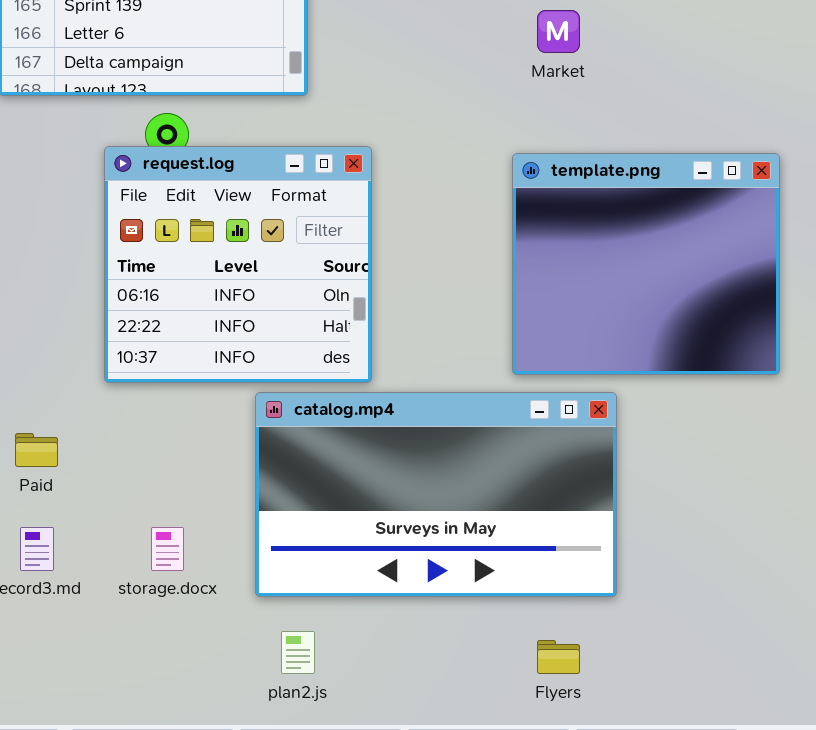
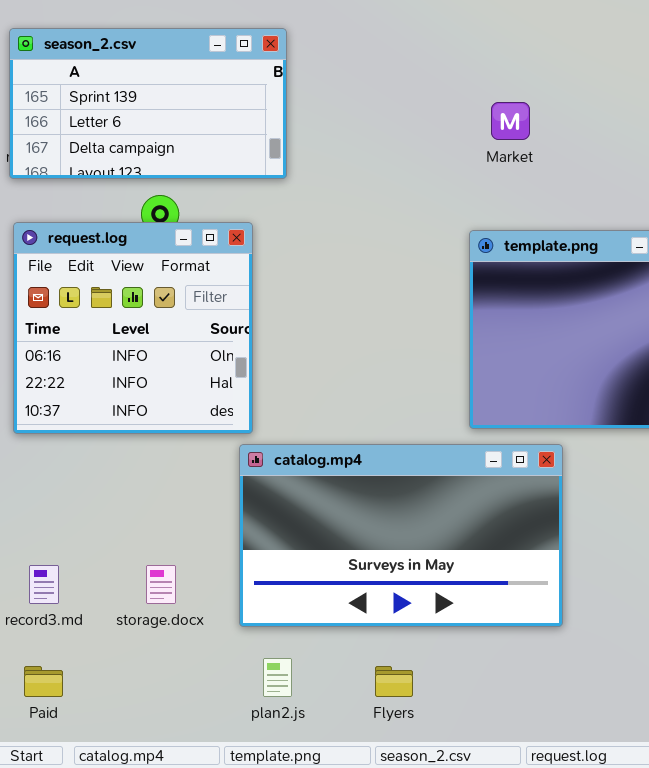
request.log: [104,146,372,383] -> [13,222,253,434], moved
Paid: [15,433,58,467] -> [24,666,63,697], moved
Flyers: [537,640,580,674] -> [375,666,413,697], moved

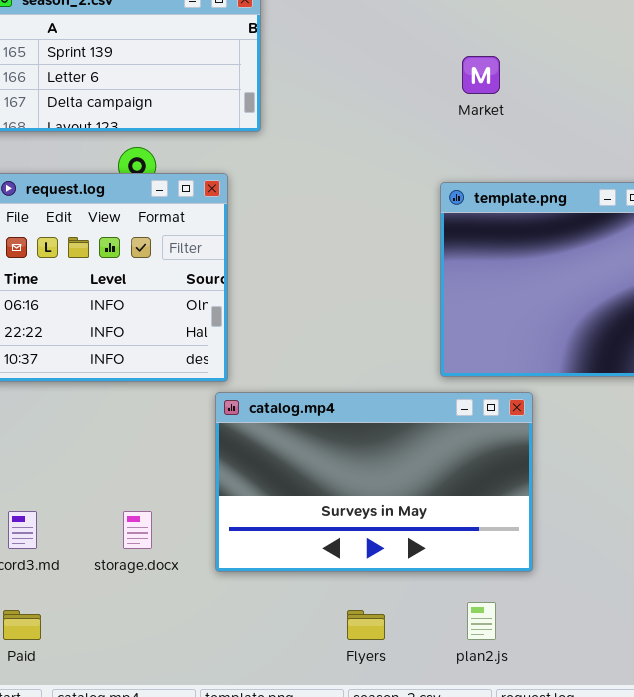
plan2.js: [263,658,292,697] -> [467,602,496,640], moved

